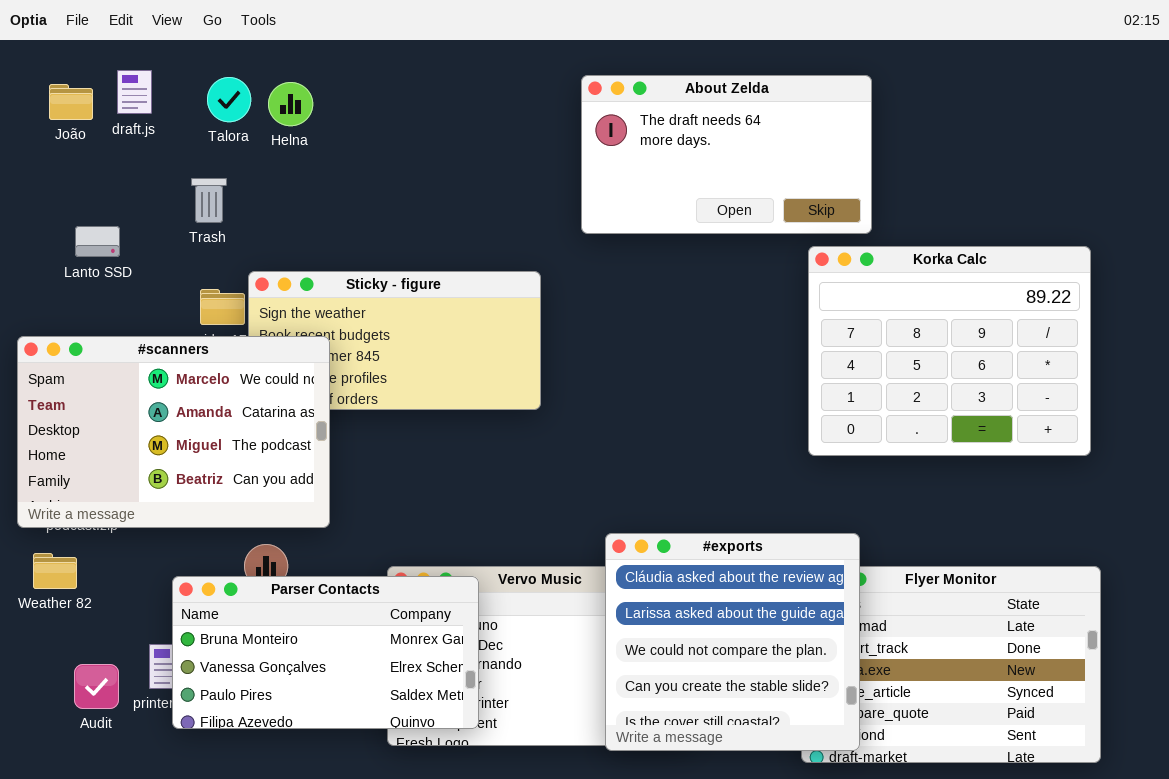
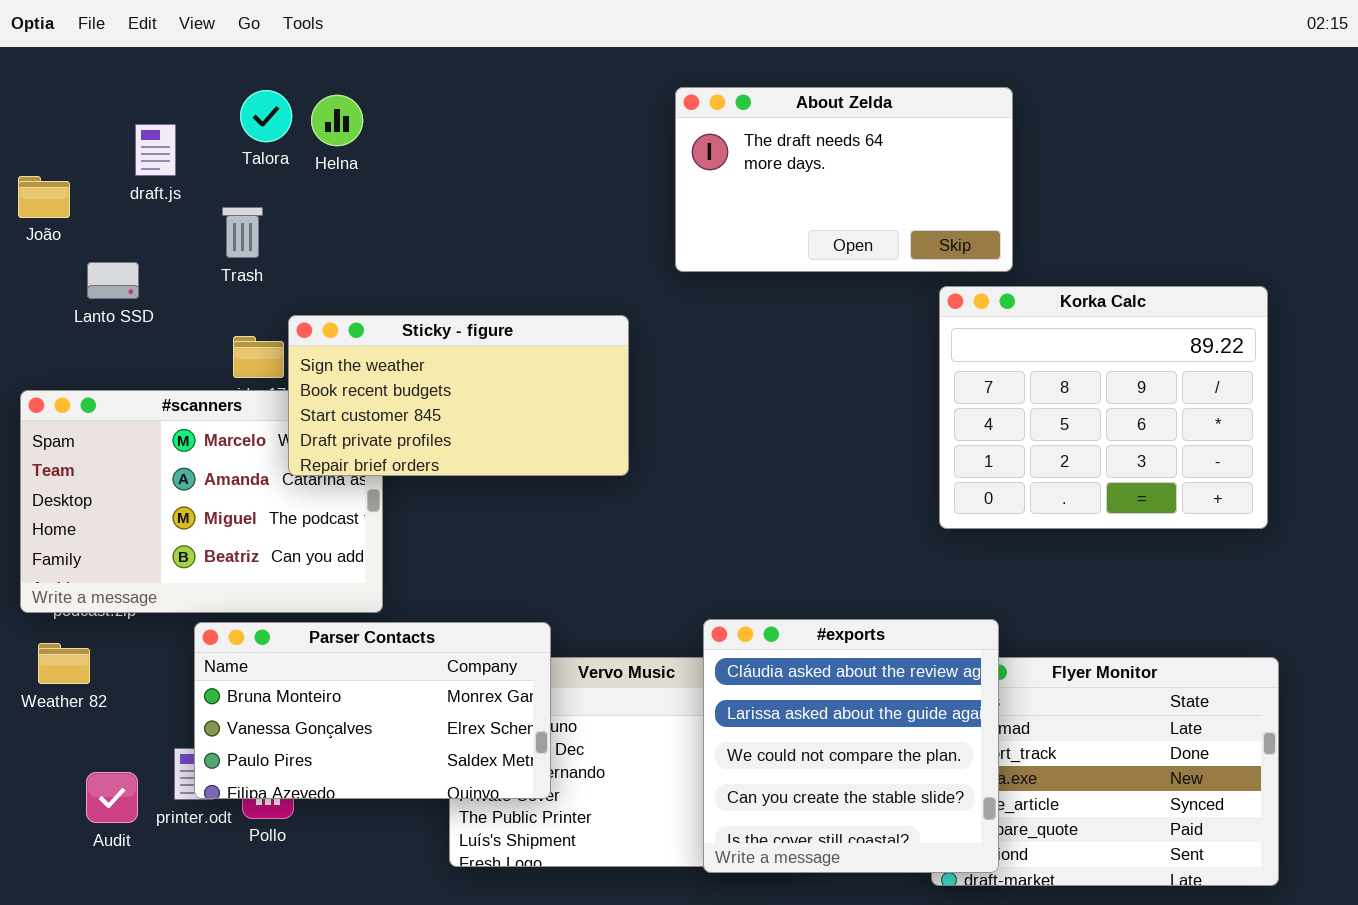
draft.js: [117,70,152,114] -> [135,124,176,176], moved
João: [49,84,93,120] -> [18,176,70,218], moved
Sticky - figure: [248,271,541,410] -> [288,315,629,476], raised
Parser Contacts: [172,576,479,729] -> [194,622,551,799], moved

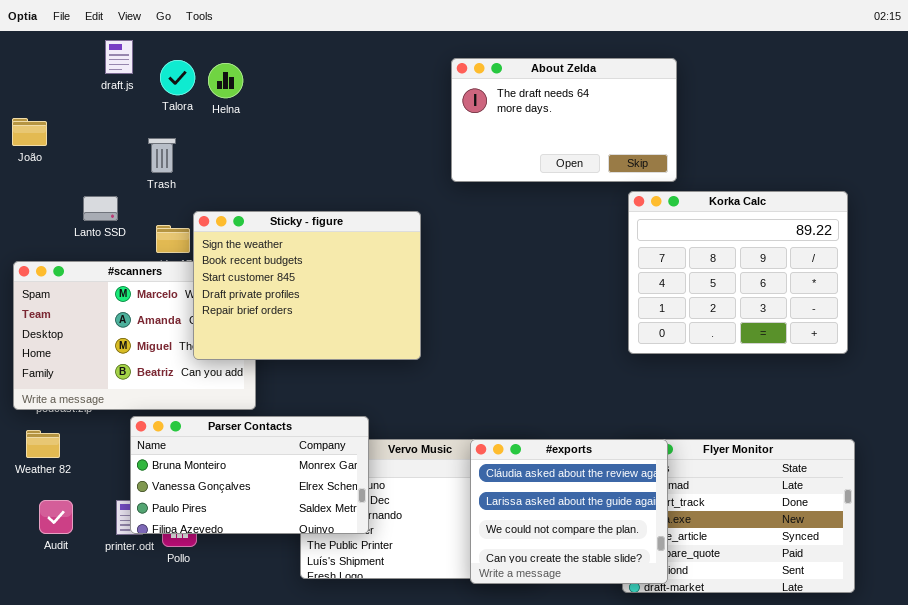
draft.js: [135,124,176,176] -> [105,40,133,74], moved
Lanto SSD: [87,262,139,299] -> [83,196,118,221], moved
Sticky - figure: [288,315,629,476] -> [193,211,421,360], resized
#exports: [703,619,999,873] -> [470,439,668,584], resized
Audit: [86,772,138,823] -> [39,500,73,534], moved

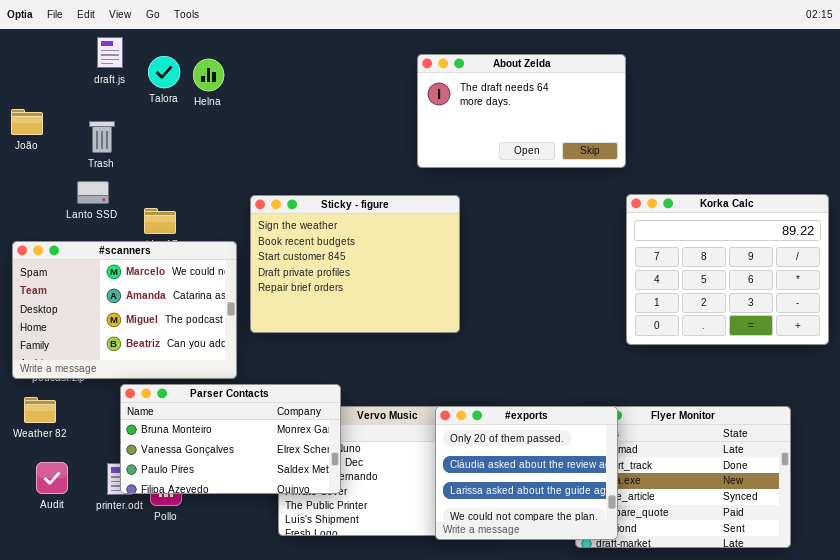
Trash: [148,138,176,173] -> [89,121,115,153], moved
Korka Calc: [628,191,848,354] -> [626,194,829,345], moved
Sticky - figure: [193,211,421,360] -> [250,195,460,333], moved
#exports: [470,439,668,584] -> [435,406,618,540], scrolled up 1 row

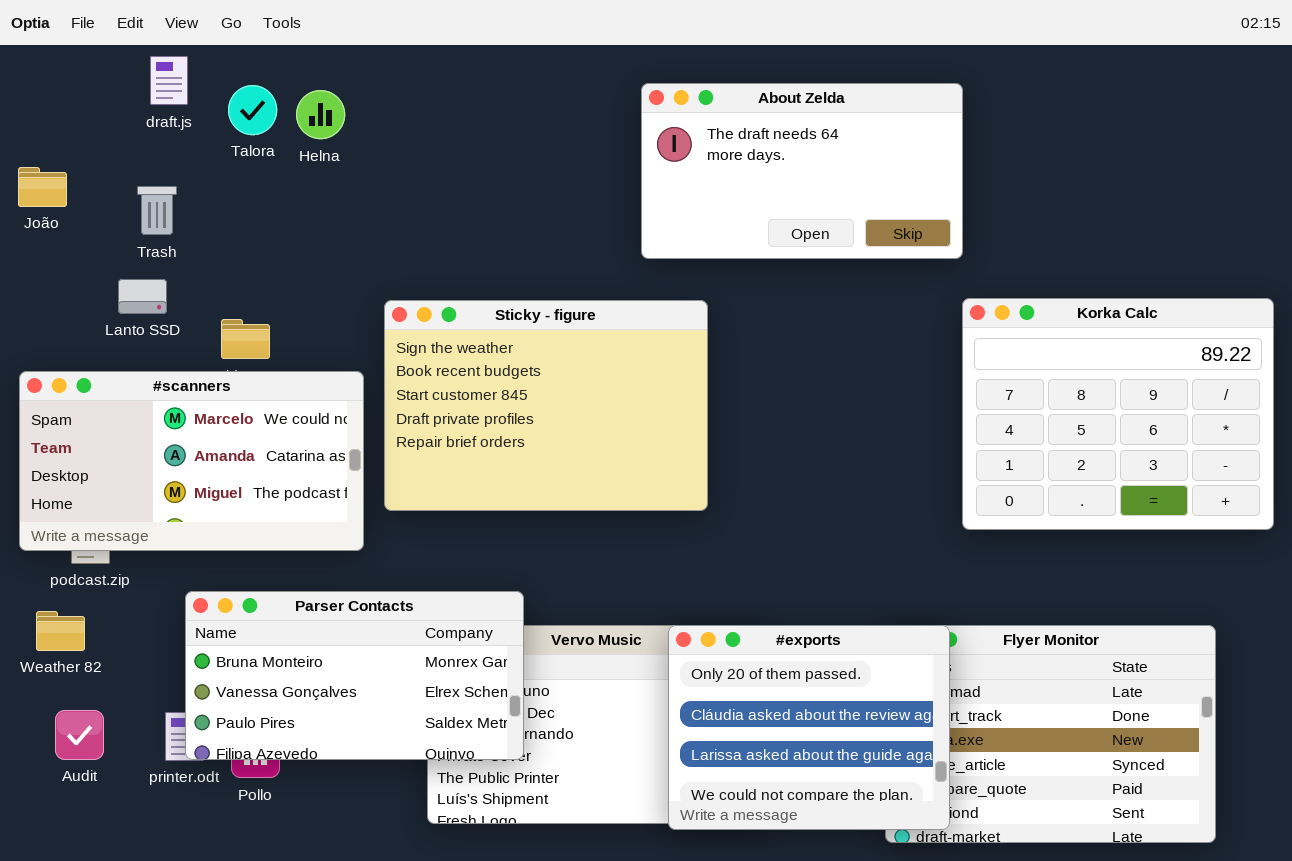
#scanners: [12,241,237,379] -> [19,371,364,551], resized

